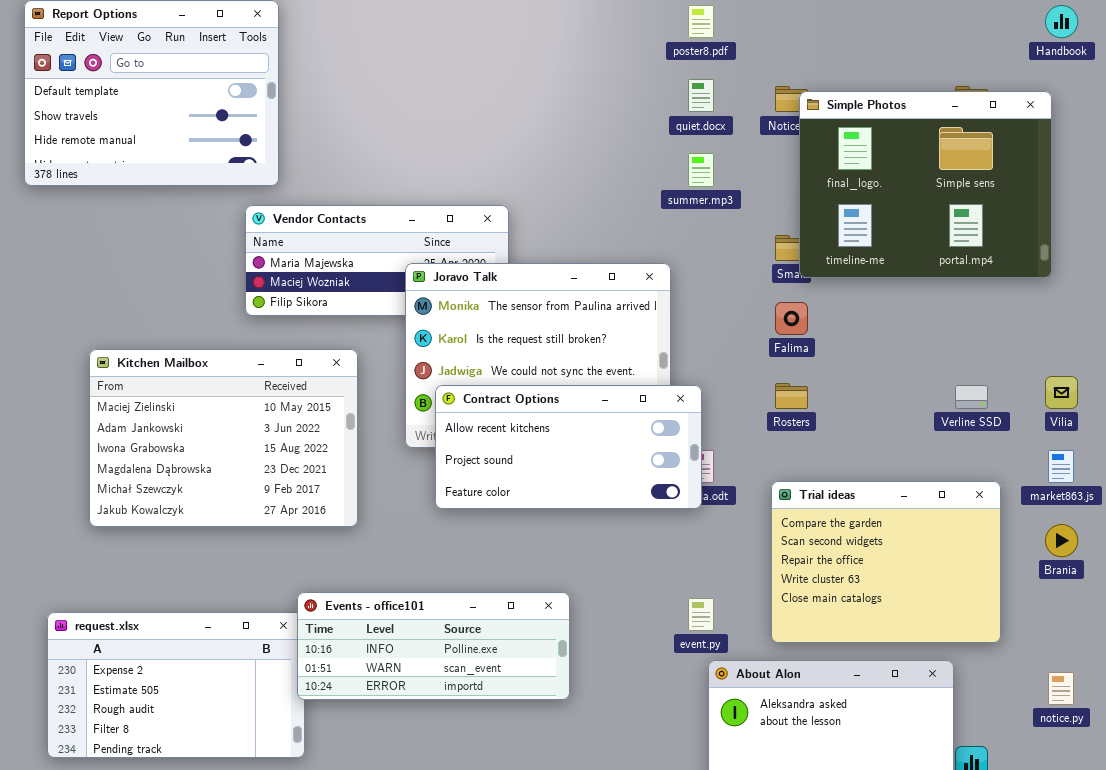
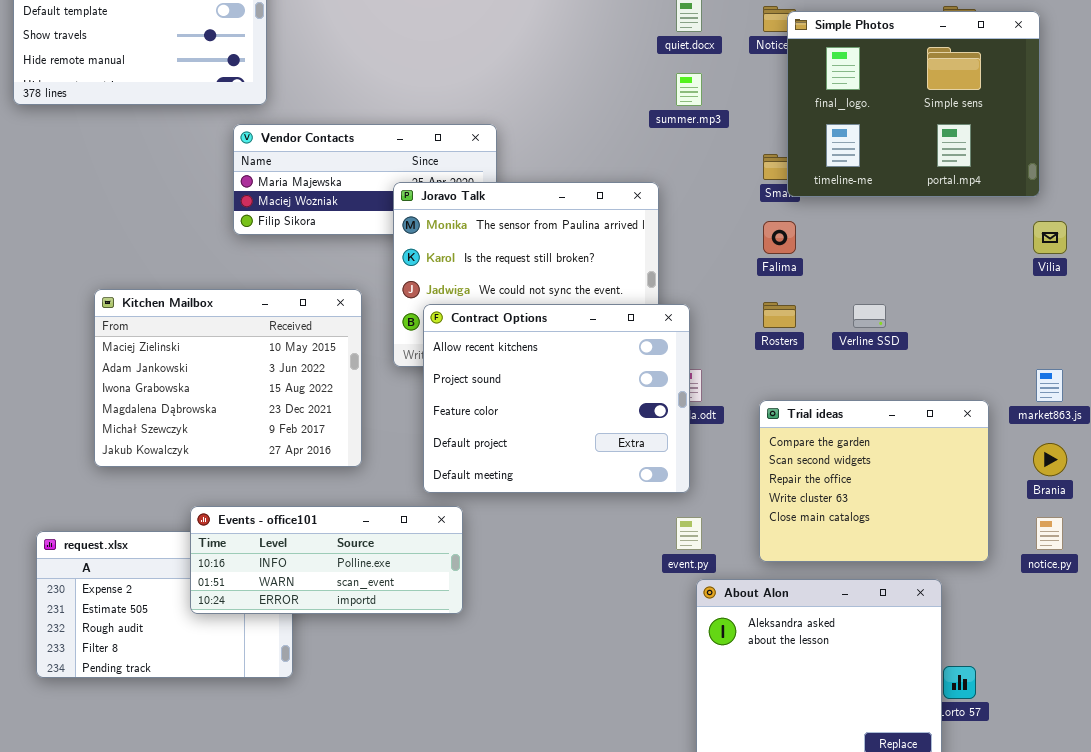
Kitchen Mailbox: [89,349,358,527] -> [94,289,362,467], moved
Vilia: [1045,376,1078,409] -> [1033,221,1067,254], moved
Contract Options: [435,385,702,509] -> [423,304,690,493], resized
Verline SSD: [955,385,988,409] -> [853,304,886,328], moved
Events - office101: [297,592,570,700] -> [190,506,463,614], moved
notice.py: [1048,672,1074,705] -> [1036,517,1063,550], moved

